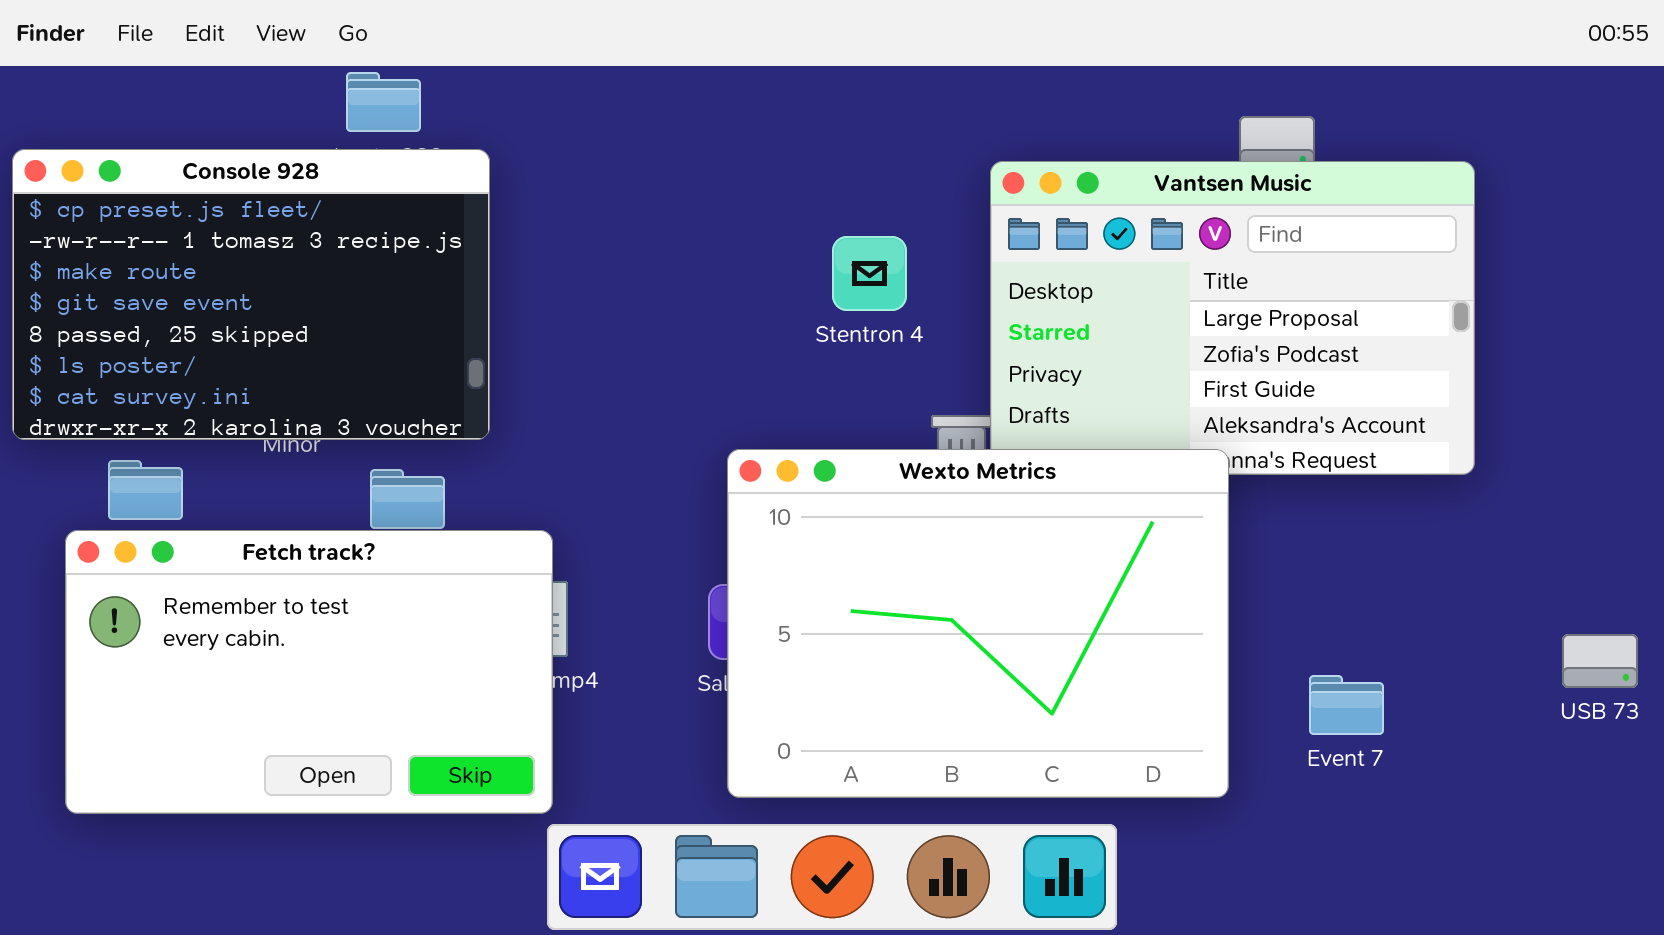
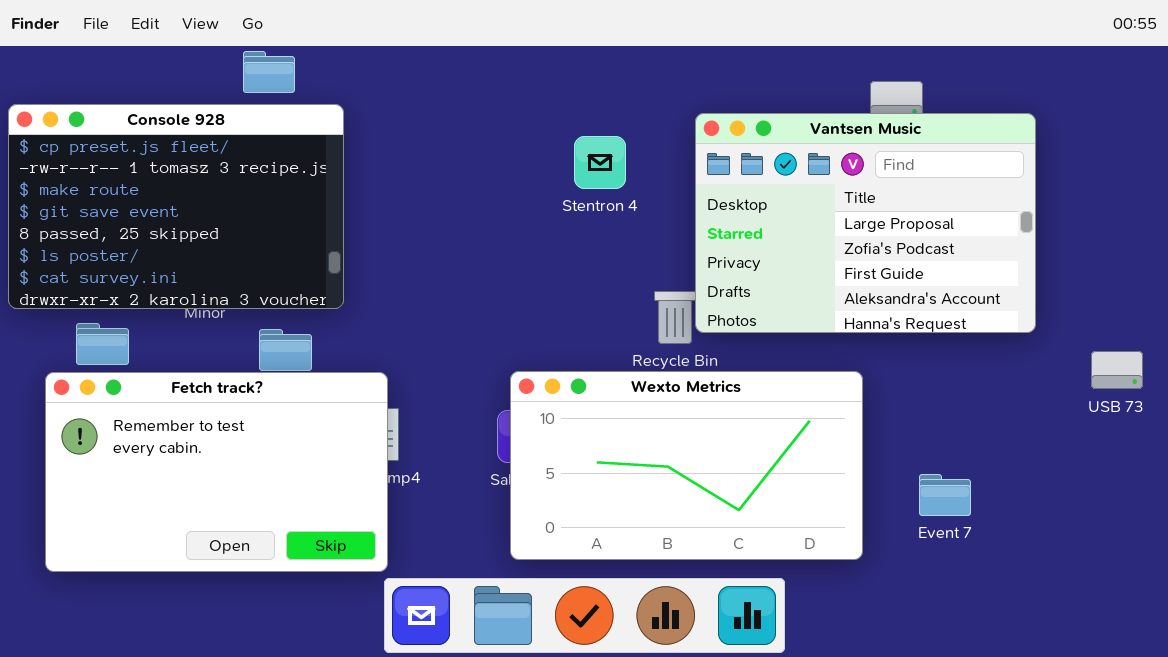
Stentron 4: [832,236,907,311] -> [574,136,626,189], moved
Wexto Metrics: [727,449,1229,798] -> [510,371,863,560], resized
USB 73: [1562,634,1638,688] -> [1091,351,1143,389], moved

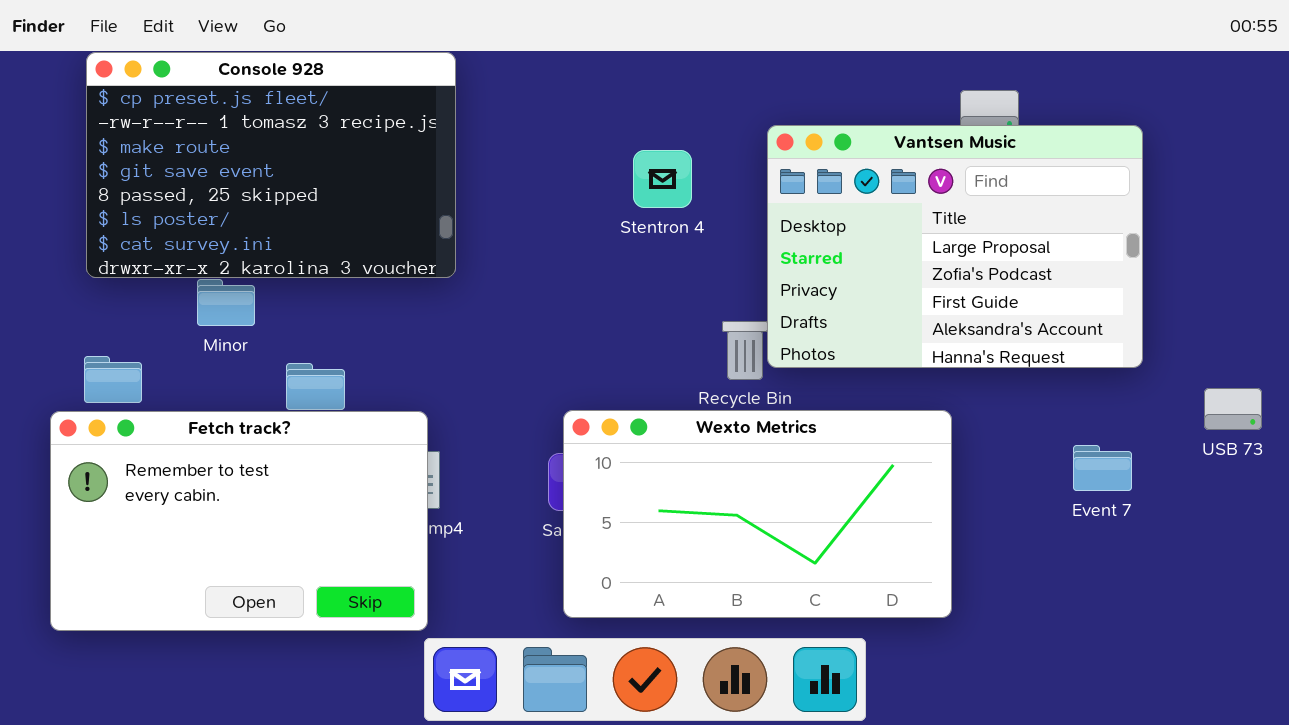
Console 928: [8,104,344,309] -> [86,52,456,278], moved
Event 7: [919,474,971,516] -> [1073,445,1132,491], moved

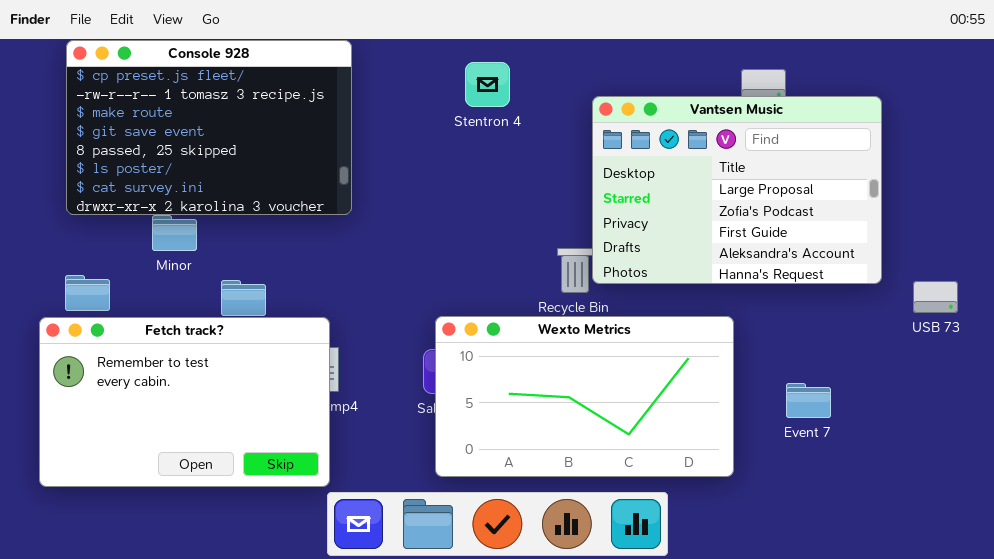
Stentron 4: [633,150,692,208] -> [465,62,510,107], moved
USB 73: [1204,388,1262,430] -> [913,281,958,313], moved
Event 7: [1073,445,1132,491] -> [786,383,831,418], moved

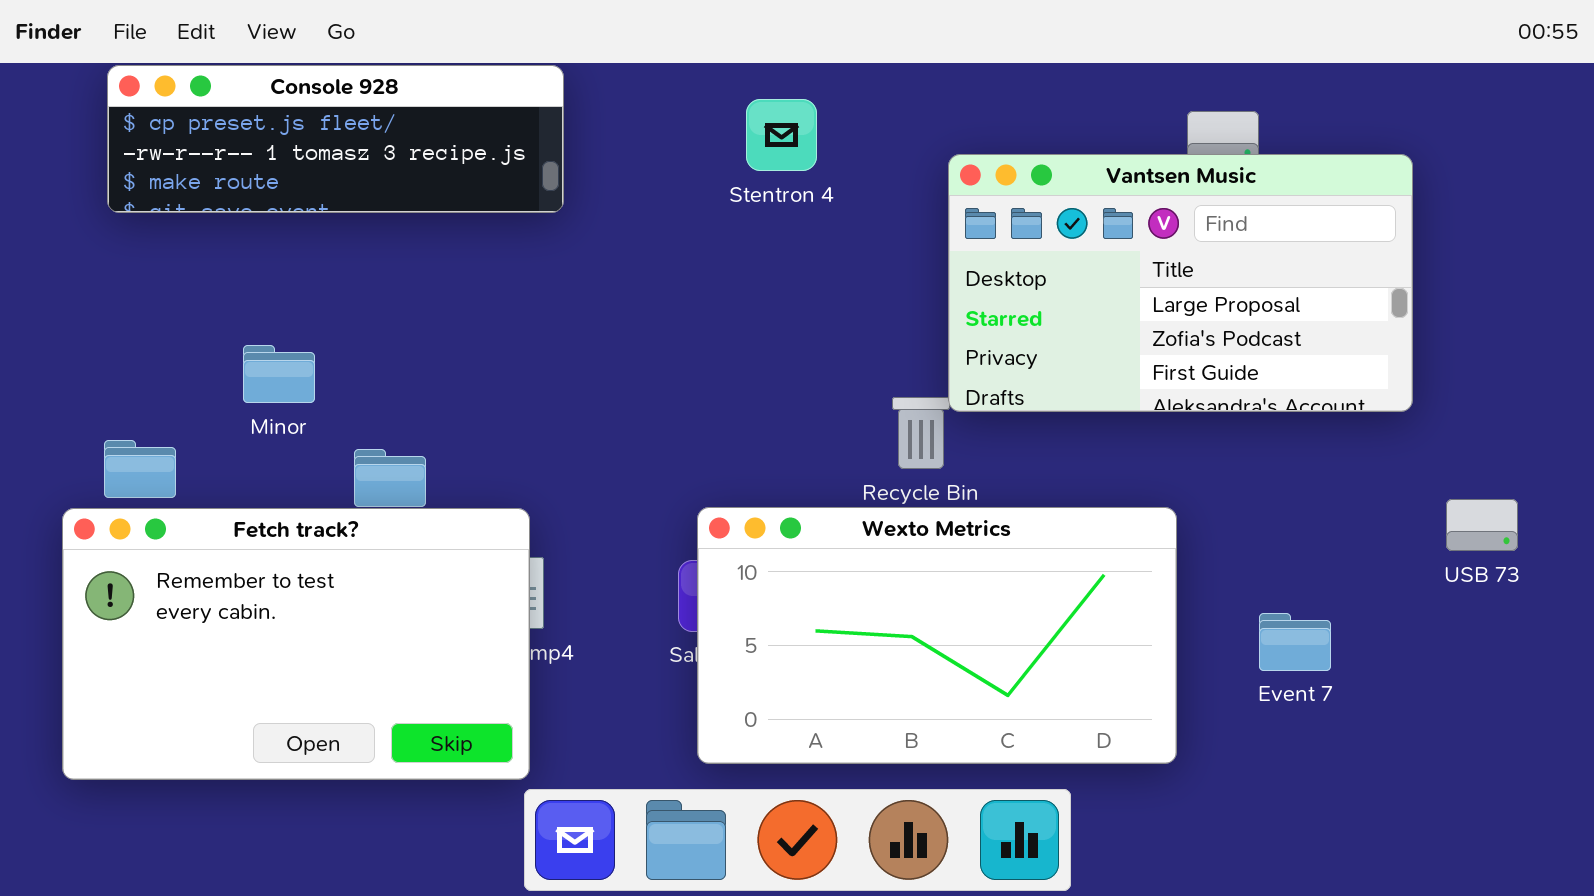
Console 928: [66,40,352,215] -> [107,65,564,213], resized
Vantsen Music: [592,96,882,284] -> [948,154,1413,412], resized
USB 73: [913,281,958,313] -> [1446,499,1518,551], moved

